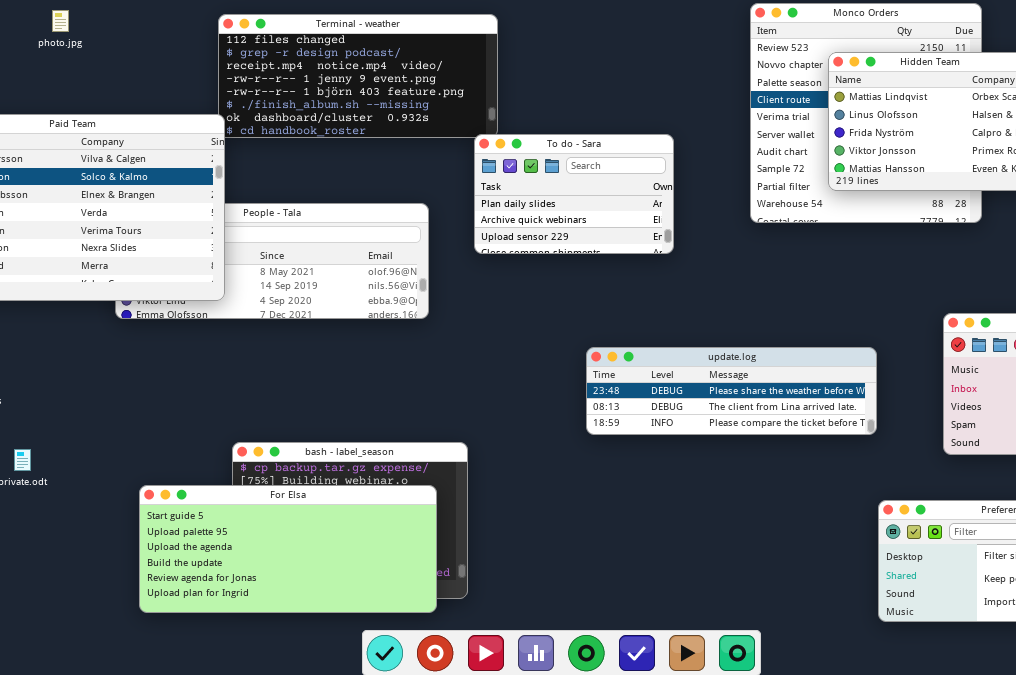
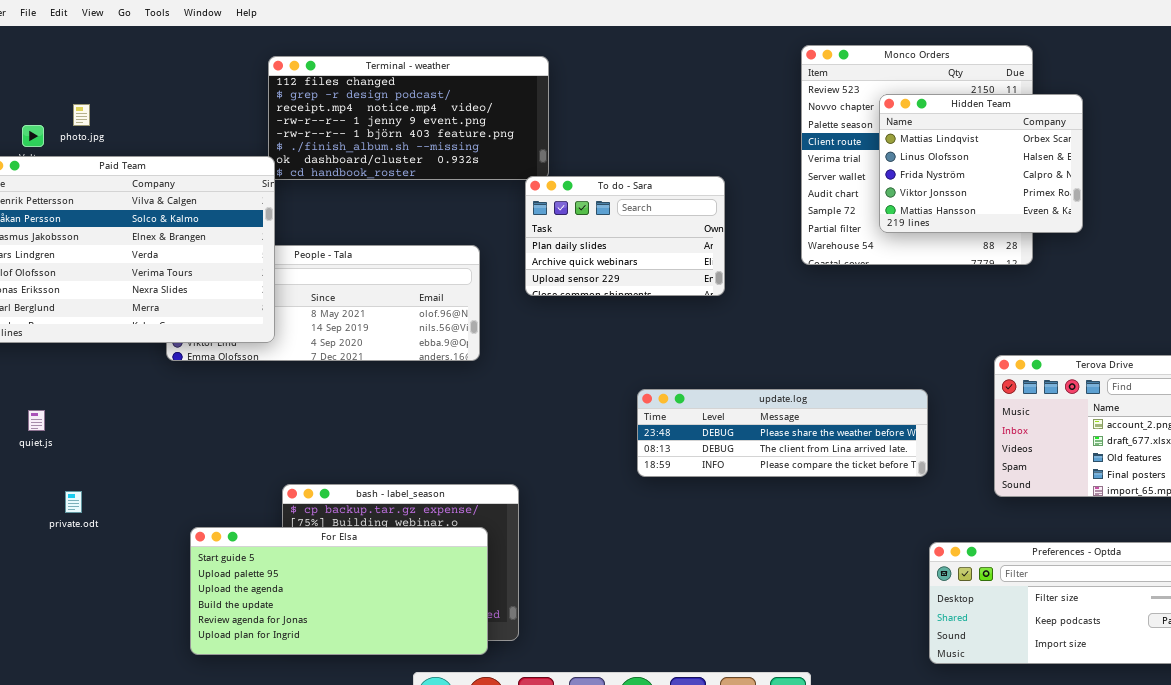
photo.jpg: [52,10,69,32] -> [73,104,90,126], moved

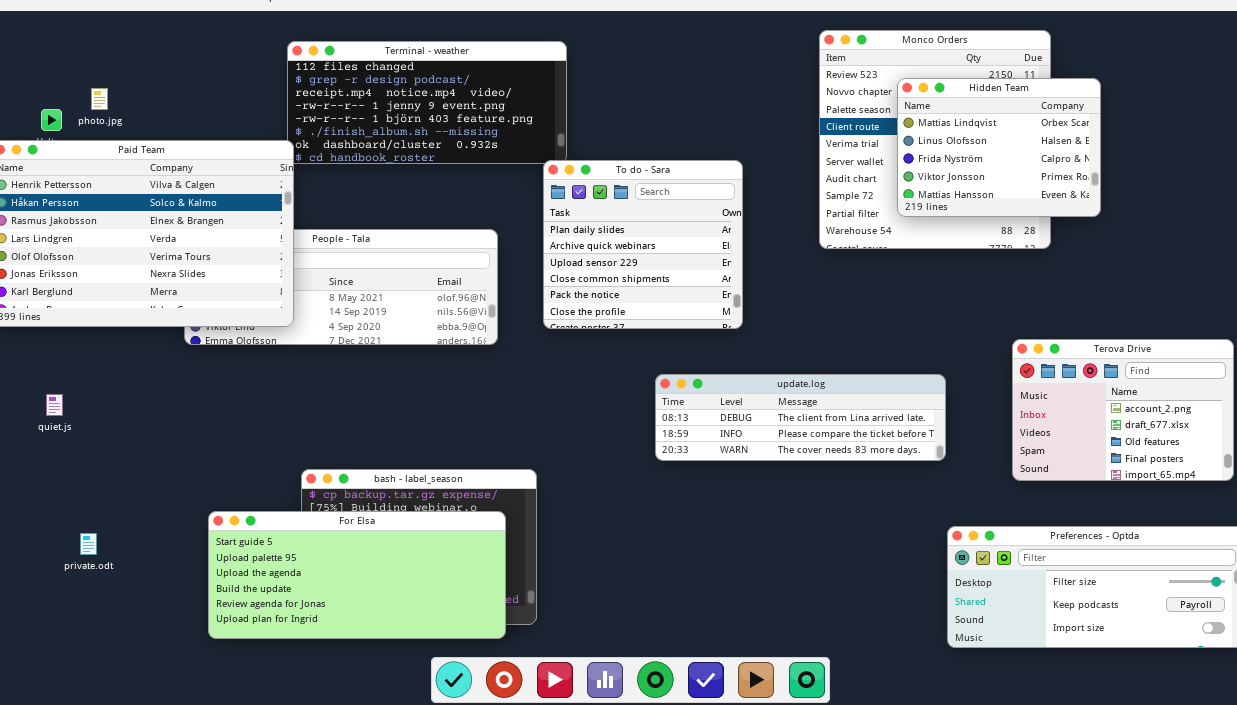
To do - Sara: [525,176,725,296] -> [543,160,743,329], resized
update.log: [637,389,928,477] -> [655,374,946,461], scrolled down 1 row
private.odt: [65,491,82,513] -> [80,533,97,555], moved

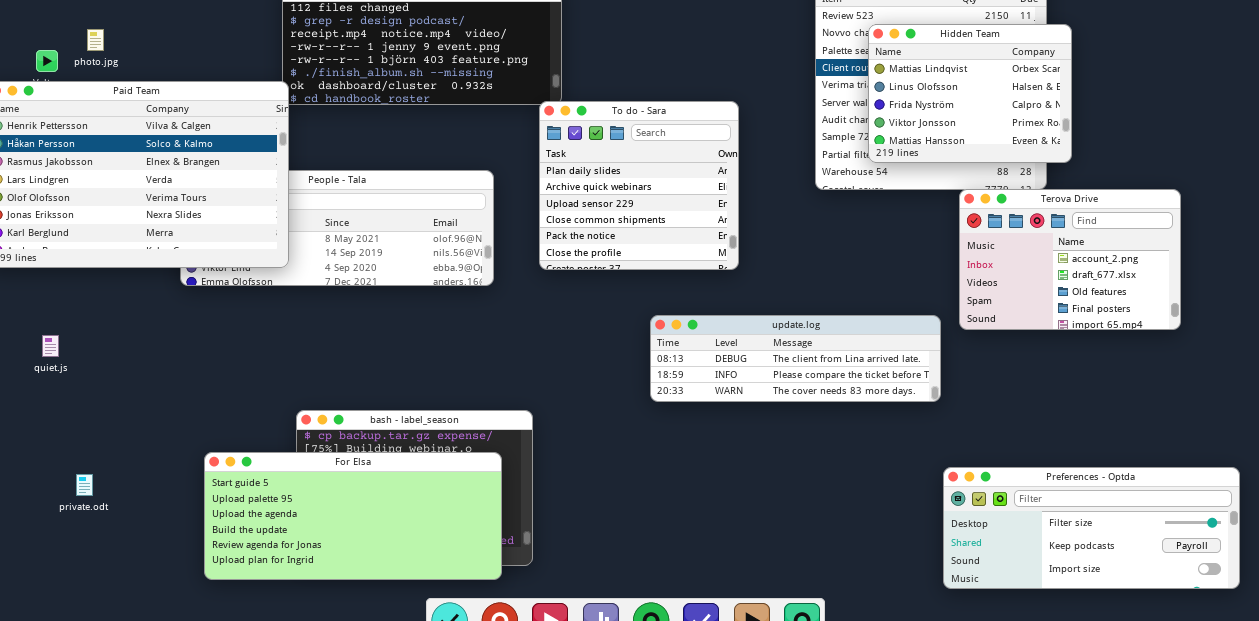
Hidden Team: [897,78,1101,217] -> [868,24,1072,163], moved
Terova Drive: [1012,339,1234,481] -> [959,189,1181,330], moved

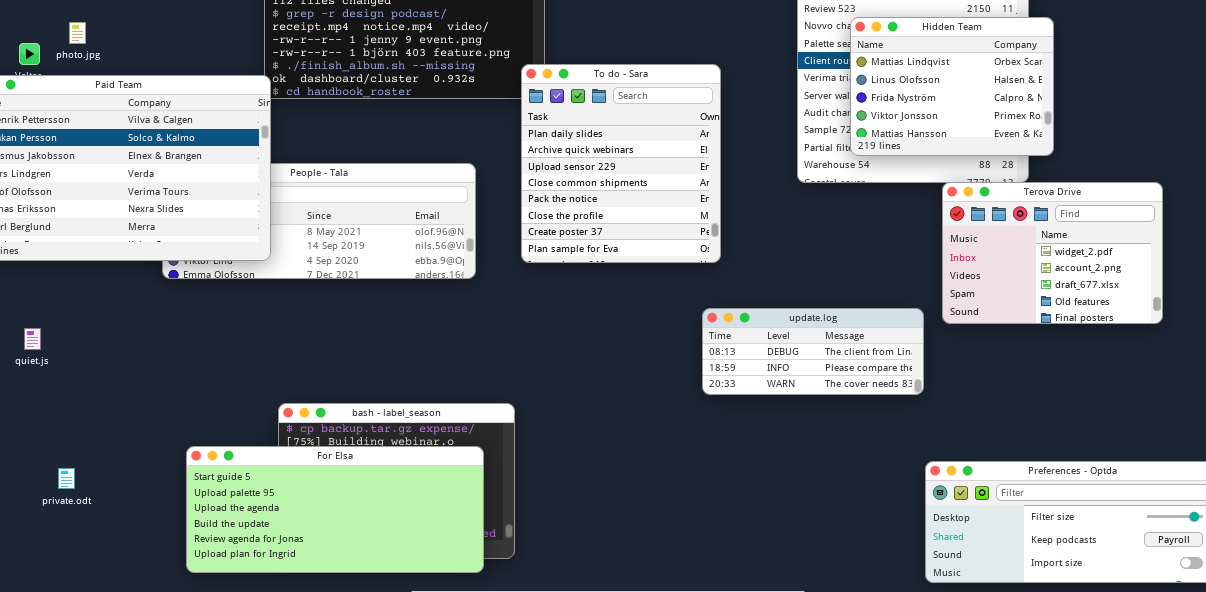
To do - Sara: [539,101,739,270] -> [521,64,721,263], resized
Terova Drive: [959,189,1181,330] -> [942,182,1163,324], scrolled up 1 row
update.log: [650,315,941,402] -> [702,308,924,395], resized

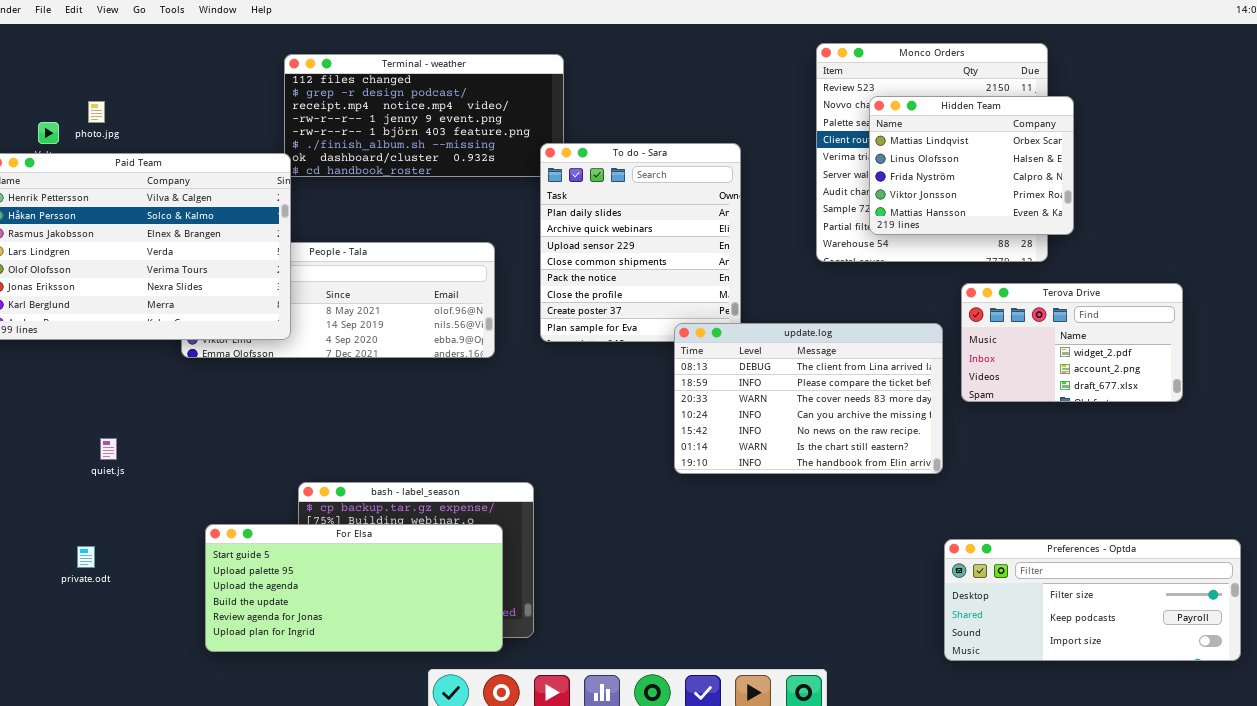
Terova Drive: [942,182,1163,324] -> [961,283,1183,402], resized
update.log: [702,308,924,395] -> [674,323,943,474], resized
quiet.js: [24,328,41,350] -> [100,438,117,460], moved

